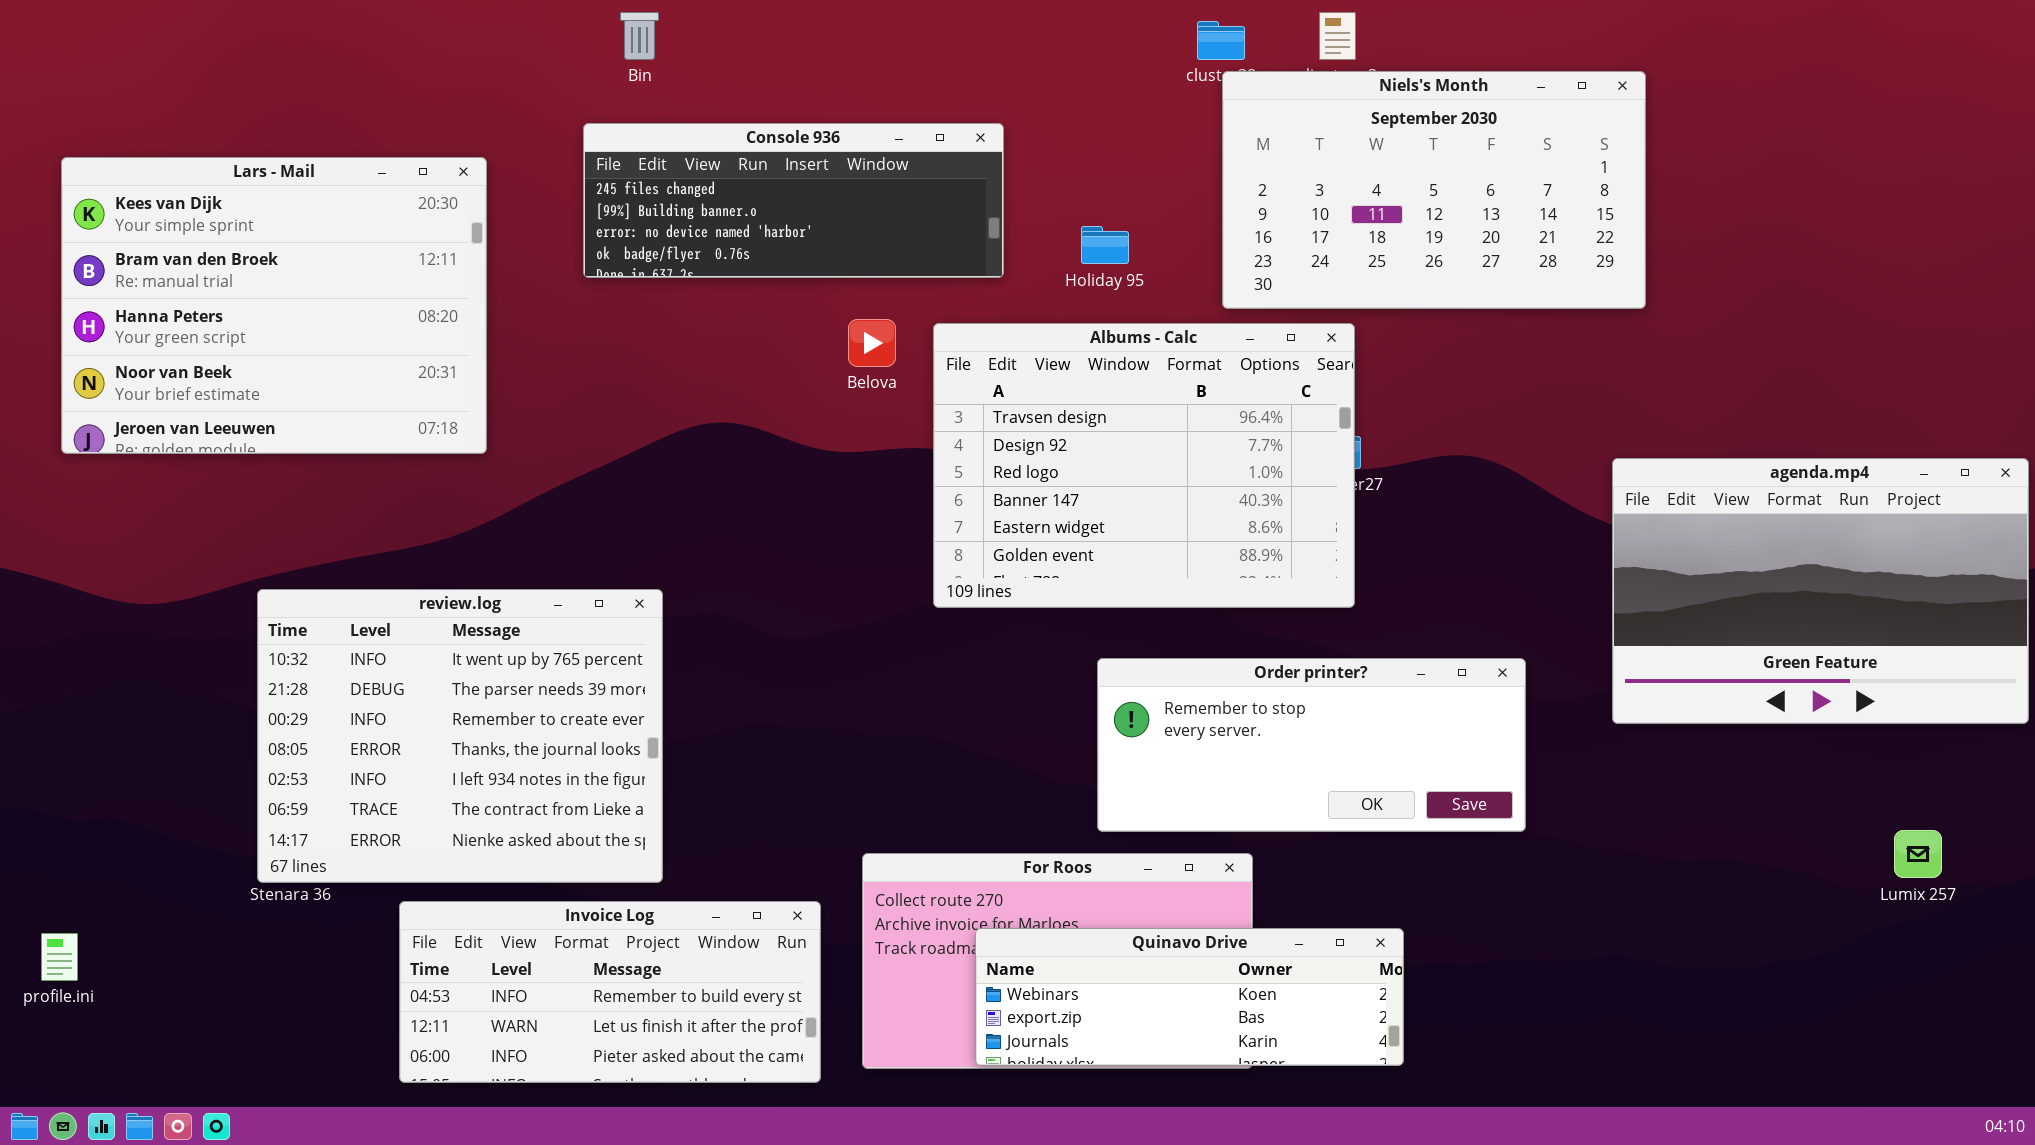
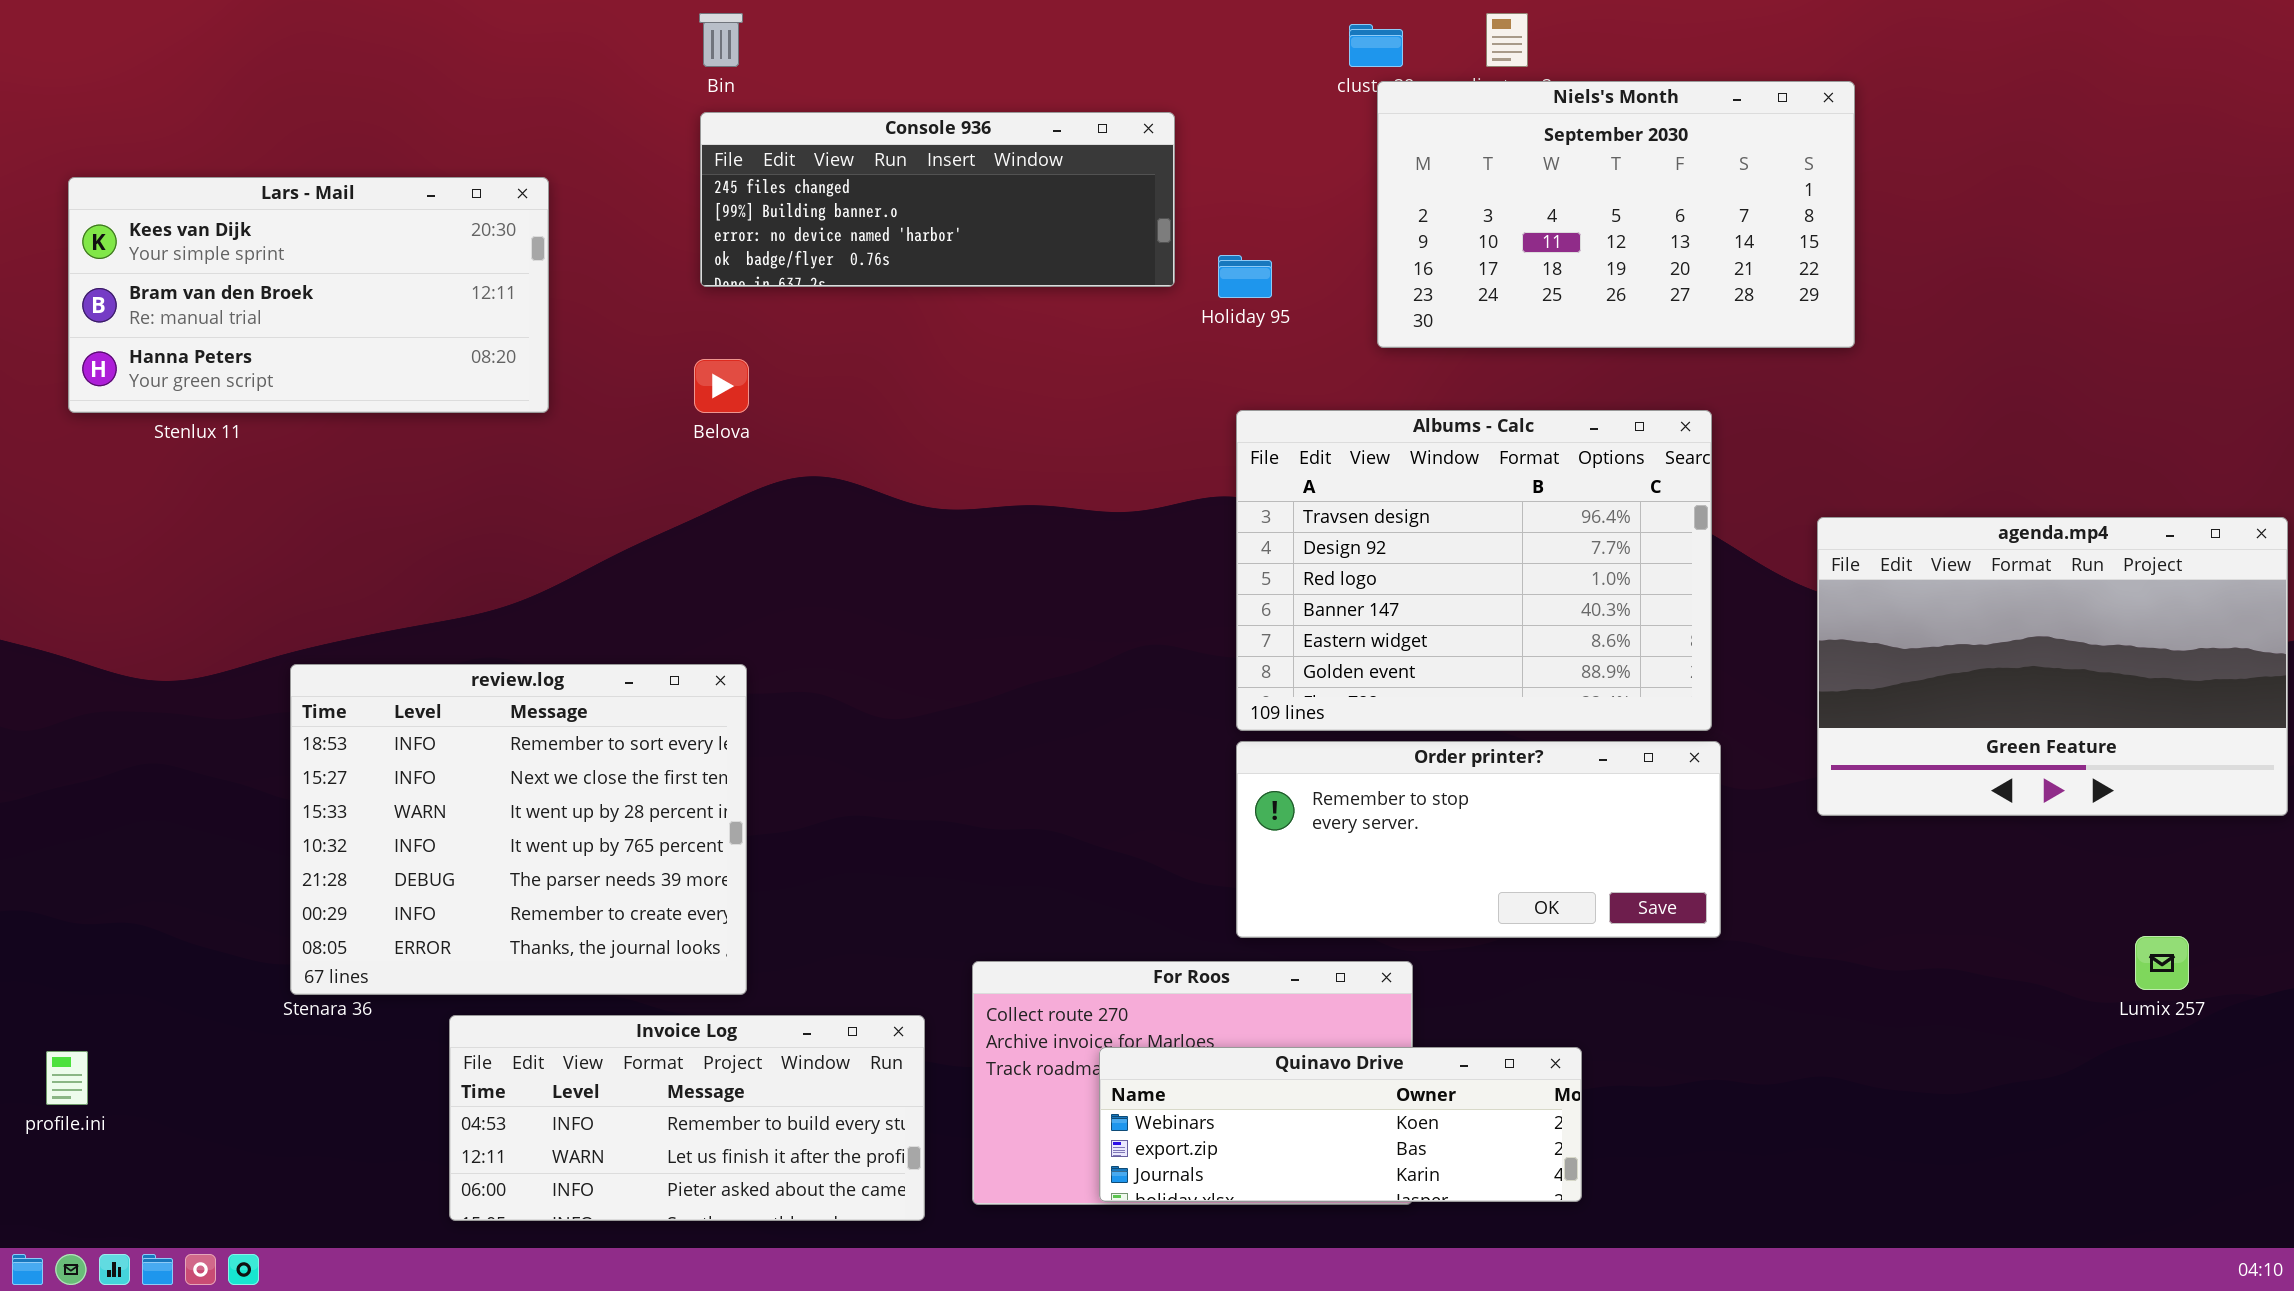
Console 936: [583,123,1004,278] -> [700,112,1175,287], moved
Lars - Mail: [61,157,487,454] -> [68,177,549,413], resized
Belova: [848,319,896,367] -> [694,359,749,413], moved
Albums - Calc: [933,323,1355,608] -> [1236,410,1712,731], moved
review.log: [257,589,663,883] -> [290,664,747,995], scrolled up 3 rows

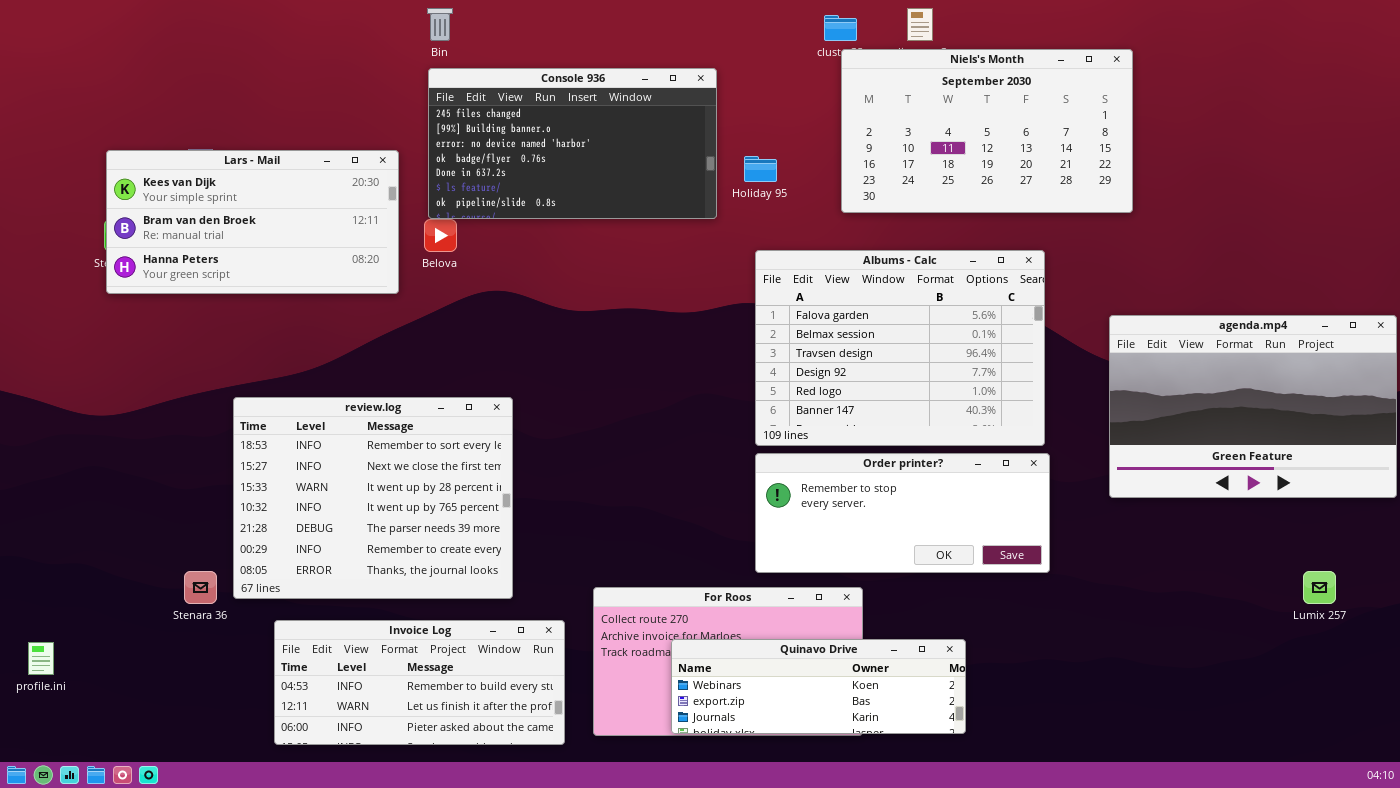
Console 936: [700,112,1175,287] -> [428,68,717,219], resized
Lars - Mail: [68,177,549,413] -> [106,150,399,294], moved
Albums - Calc: [1236,410,1712,731] -> [755,250,1045,446], scrolled up 2 rows
review.log: [290,664,747,995] -> [233,397,513,599], moved

